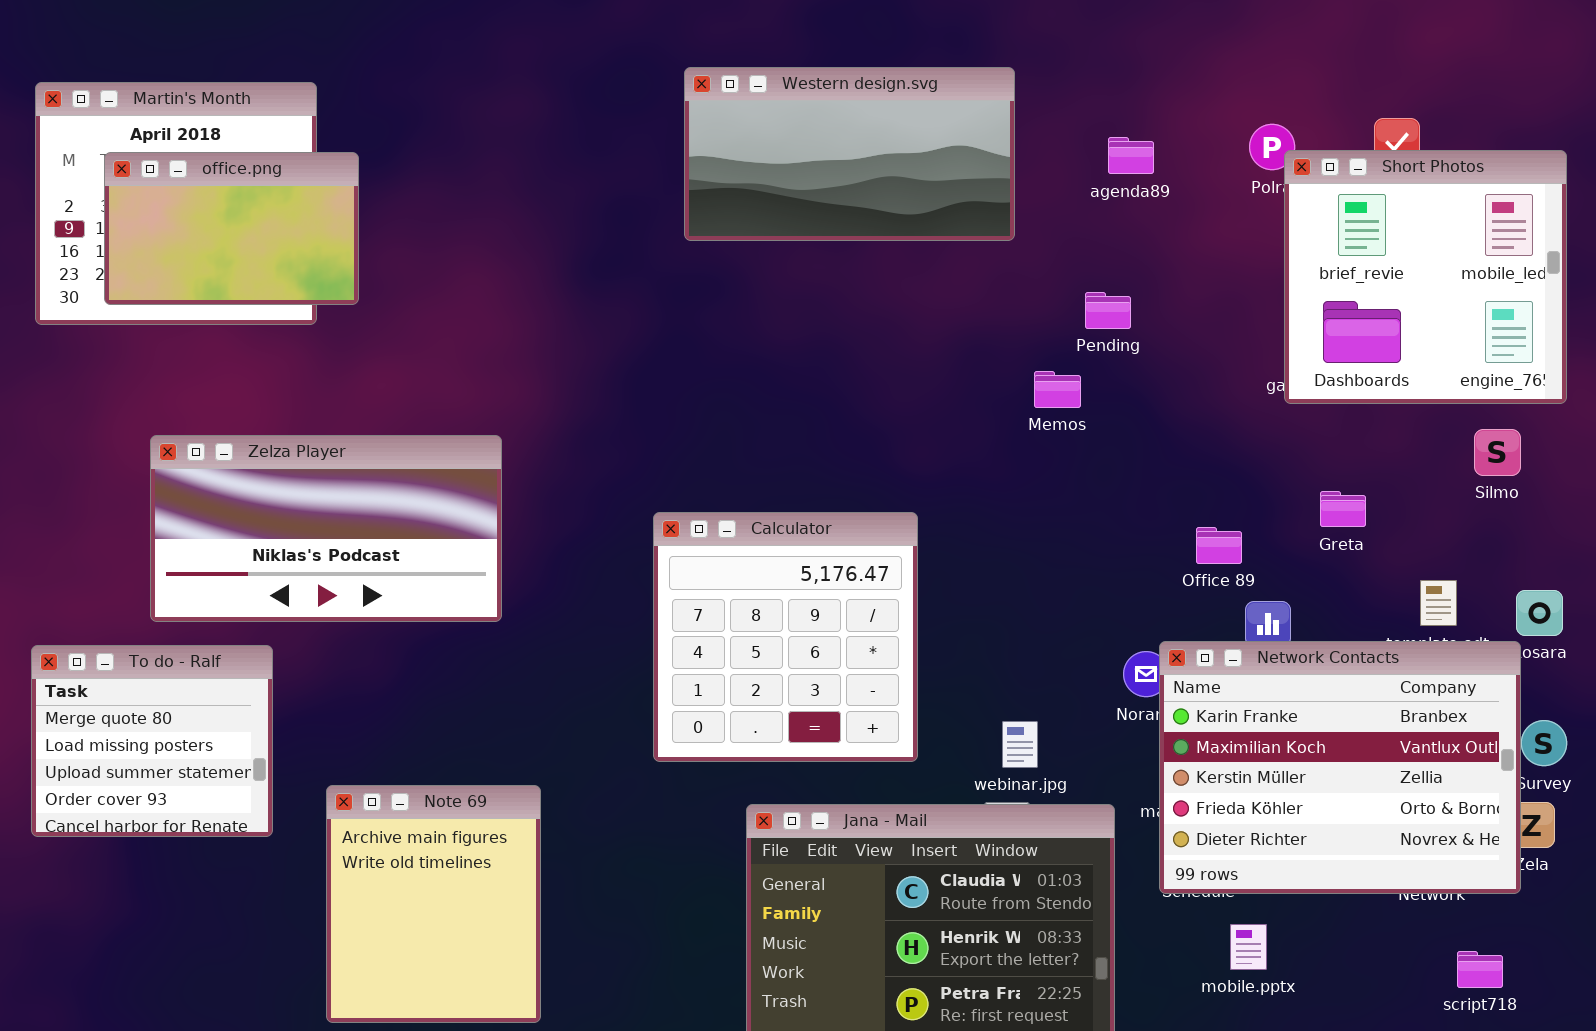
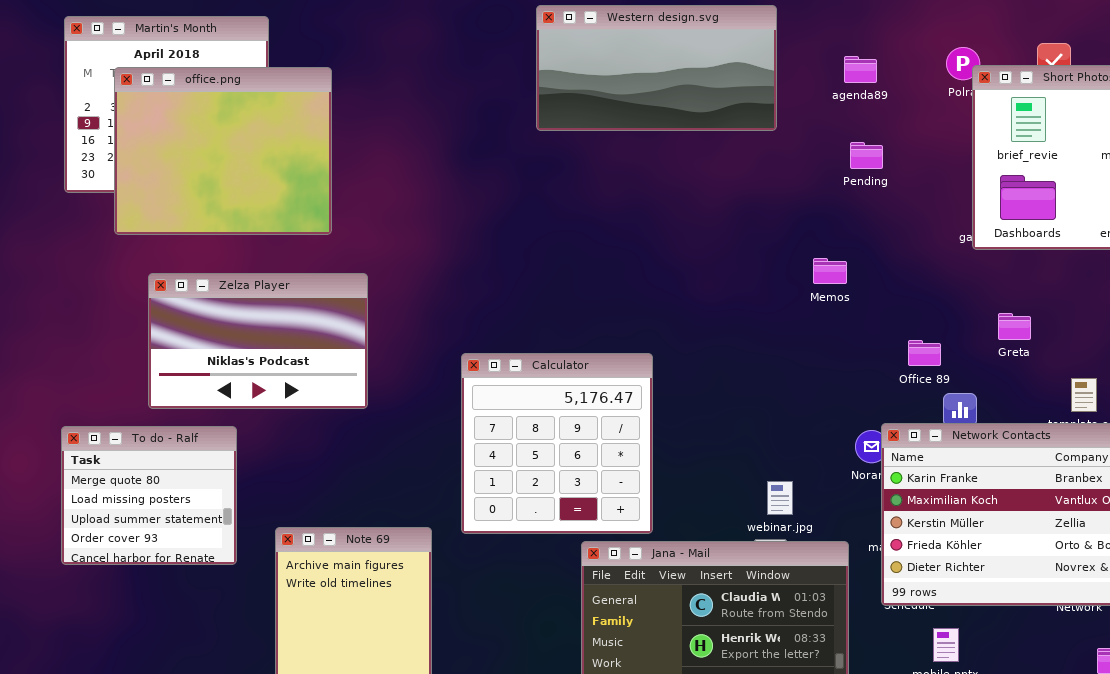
office.png: [104,152,359,305] -> [114,67,332,235], resized
Pending: [1085,292,1131,329] -> [850,142,883,169], moved
Memos: [1034,371,1081,408] -> [813,258,847,284], moved
Zelza Player: [150,435,502,622] -> [148,273,368,409], resized
Calculator: [653,512,918,762] -> [461,353,653,534], moved

